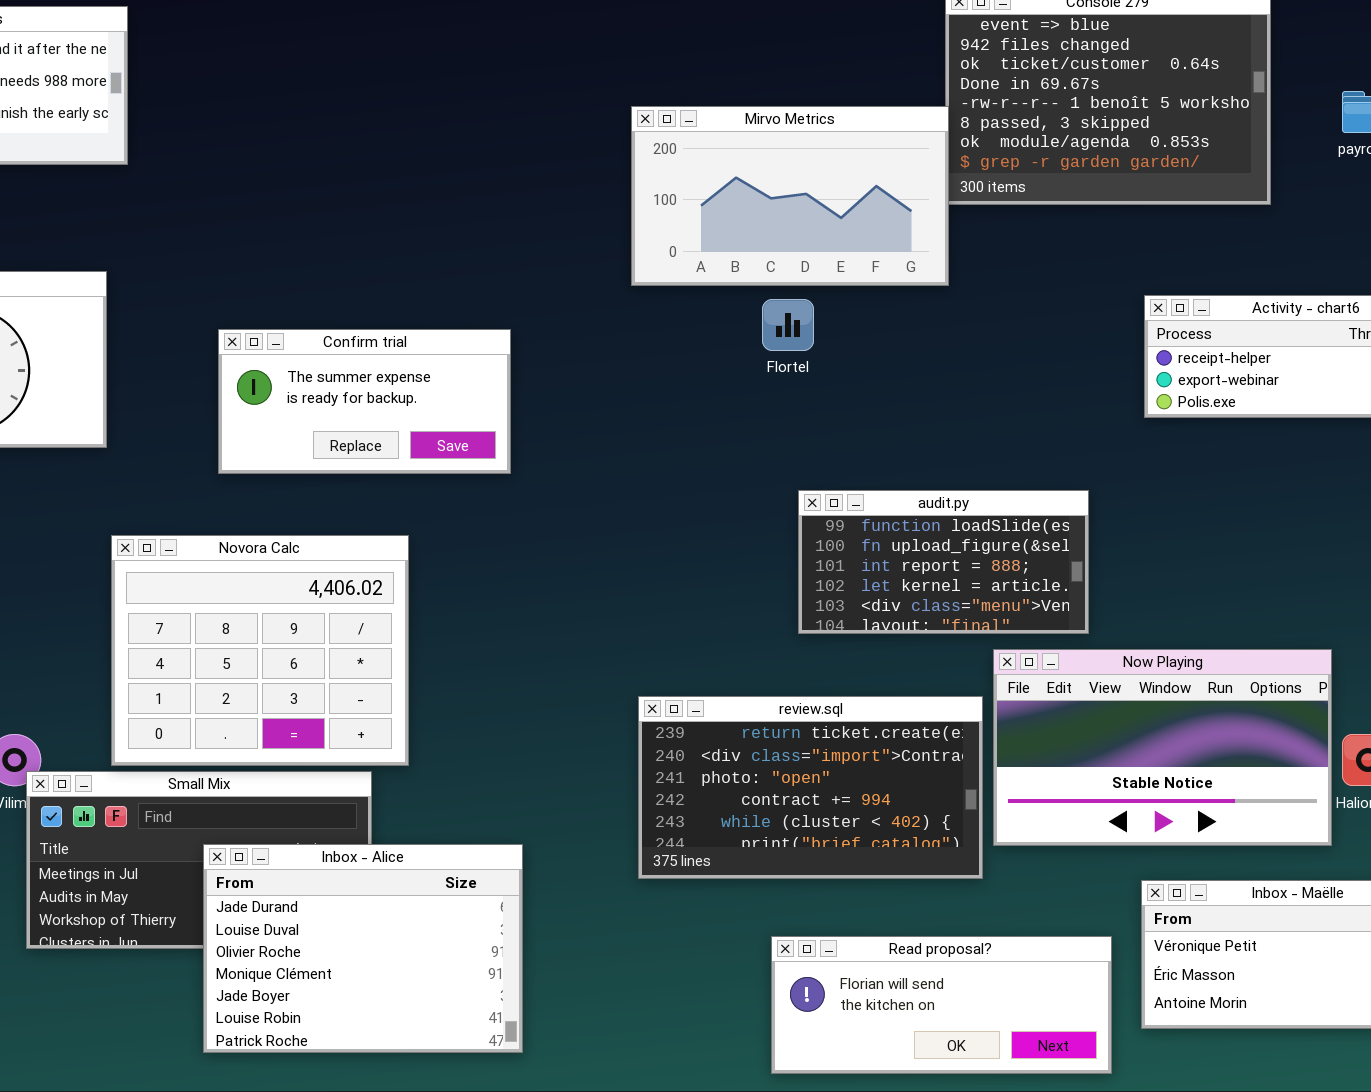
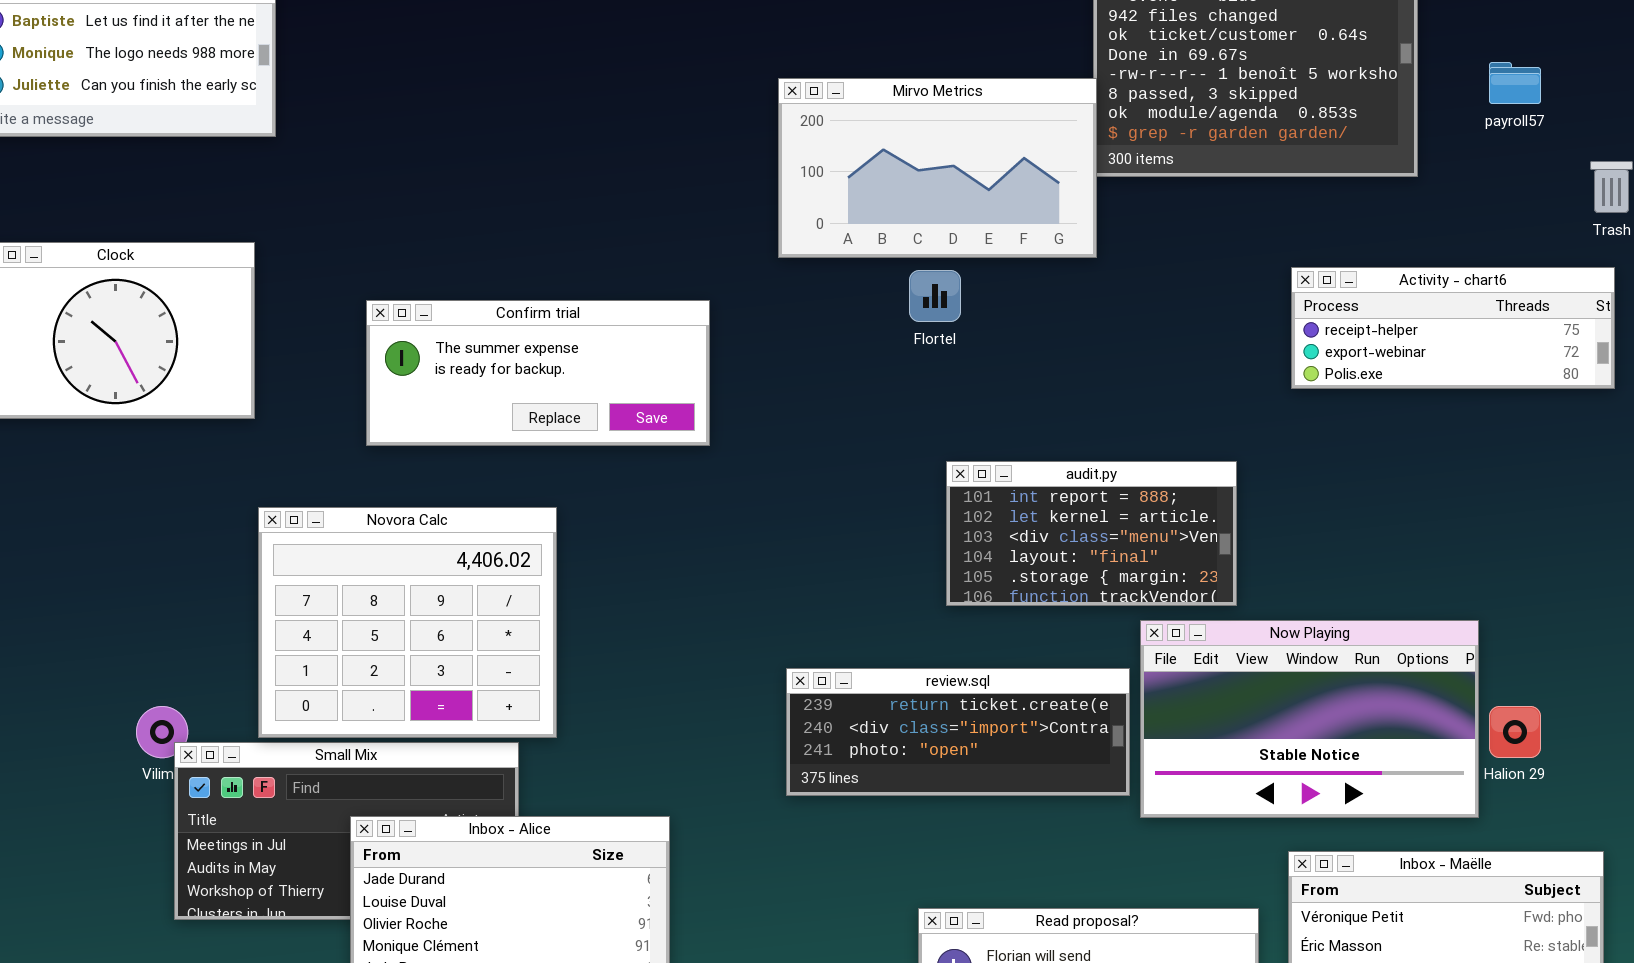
Confirm trial: [218,329,511,474] -> [366,300,710,446], resized
audit.py: [798,490,1089,634] -> [946,461,1237,606], scrolled down 2 rows
review.sql: [638,696,983,879] -> [786,668,1130,796], resized

